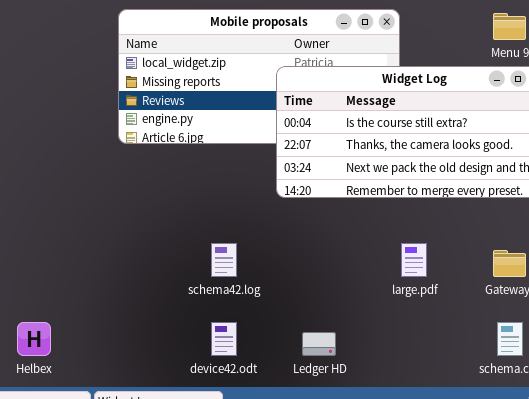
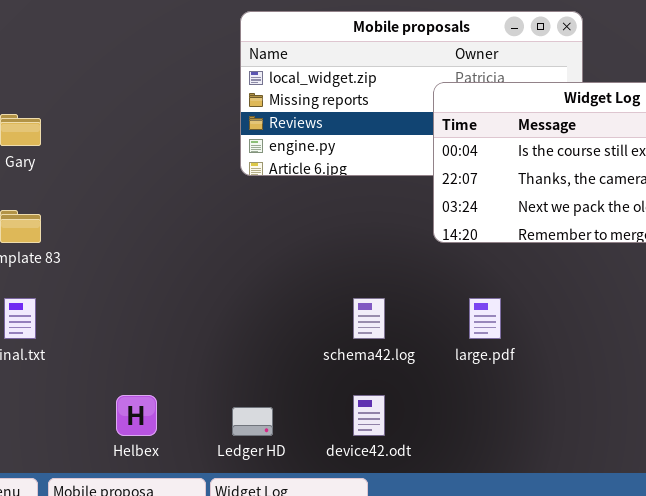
large.pdf: [401,243,427,277] -> [469,298,501,339], moved
Ledger HD: [302,332,336,356] -> [232,407,273,436], moved

